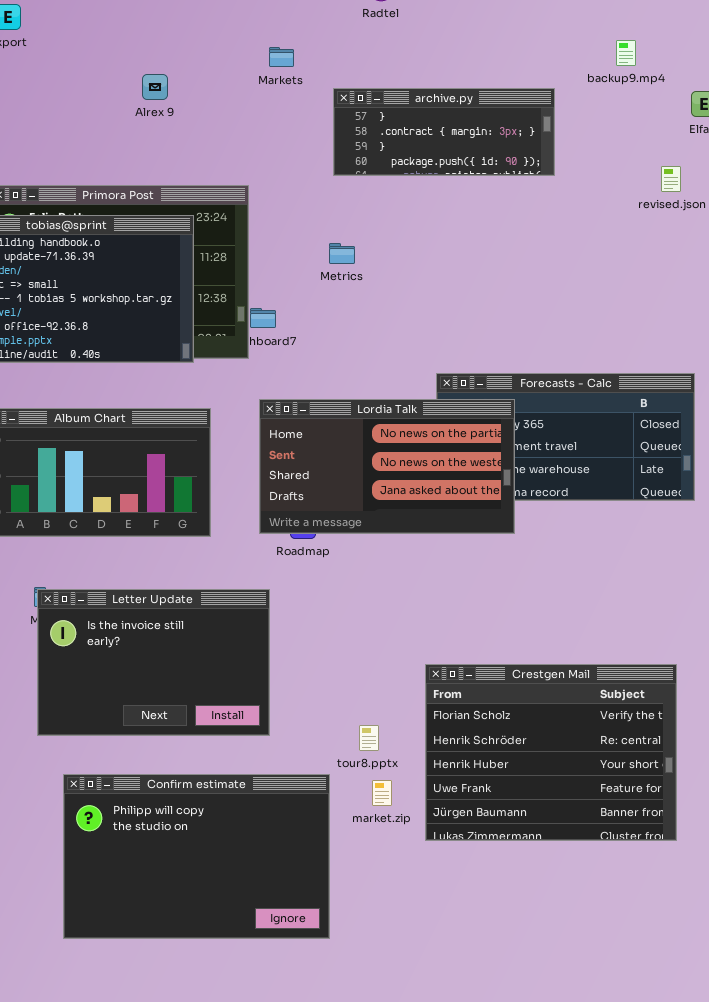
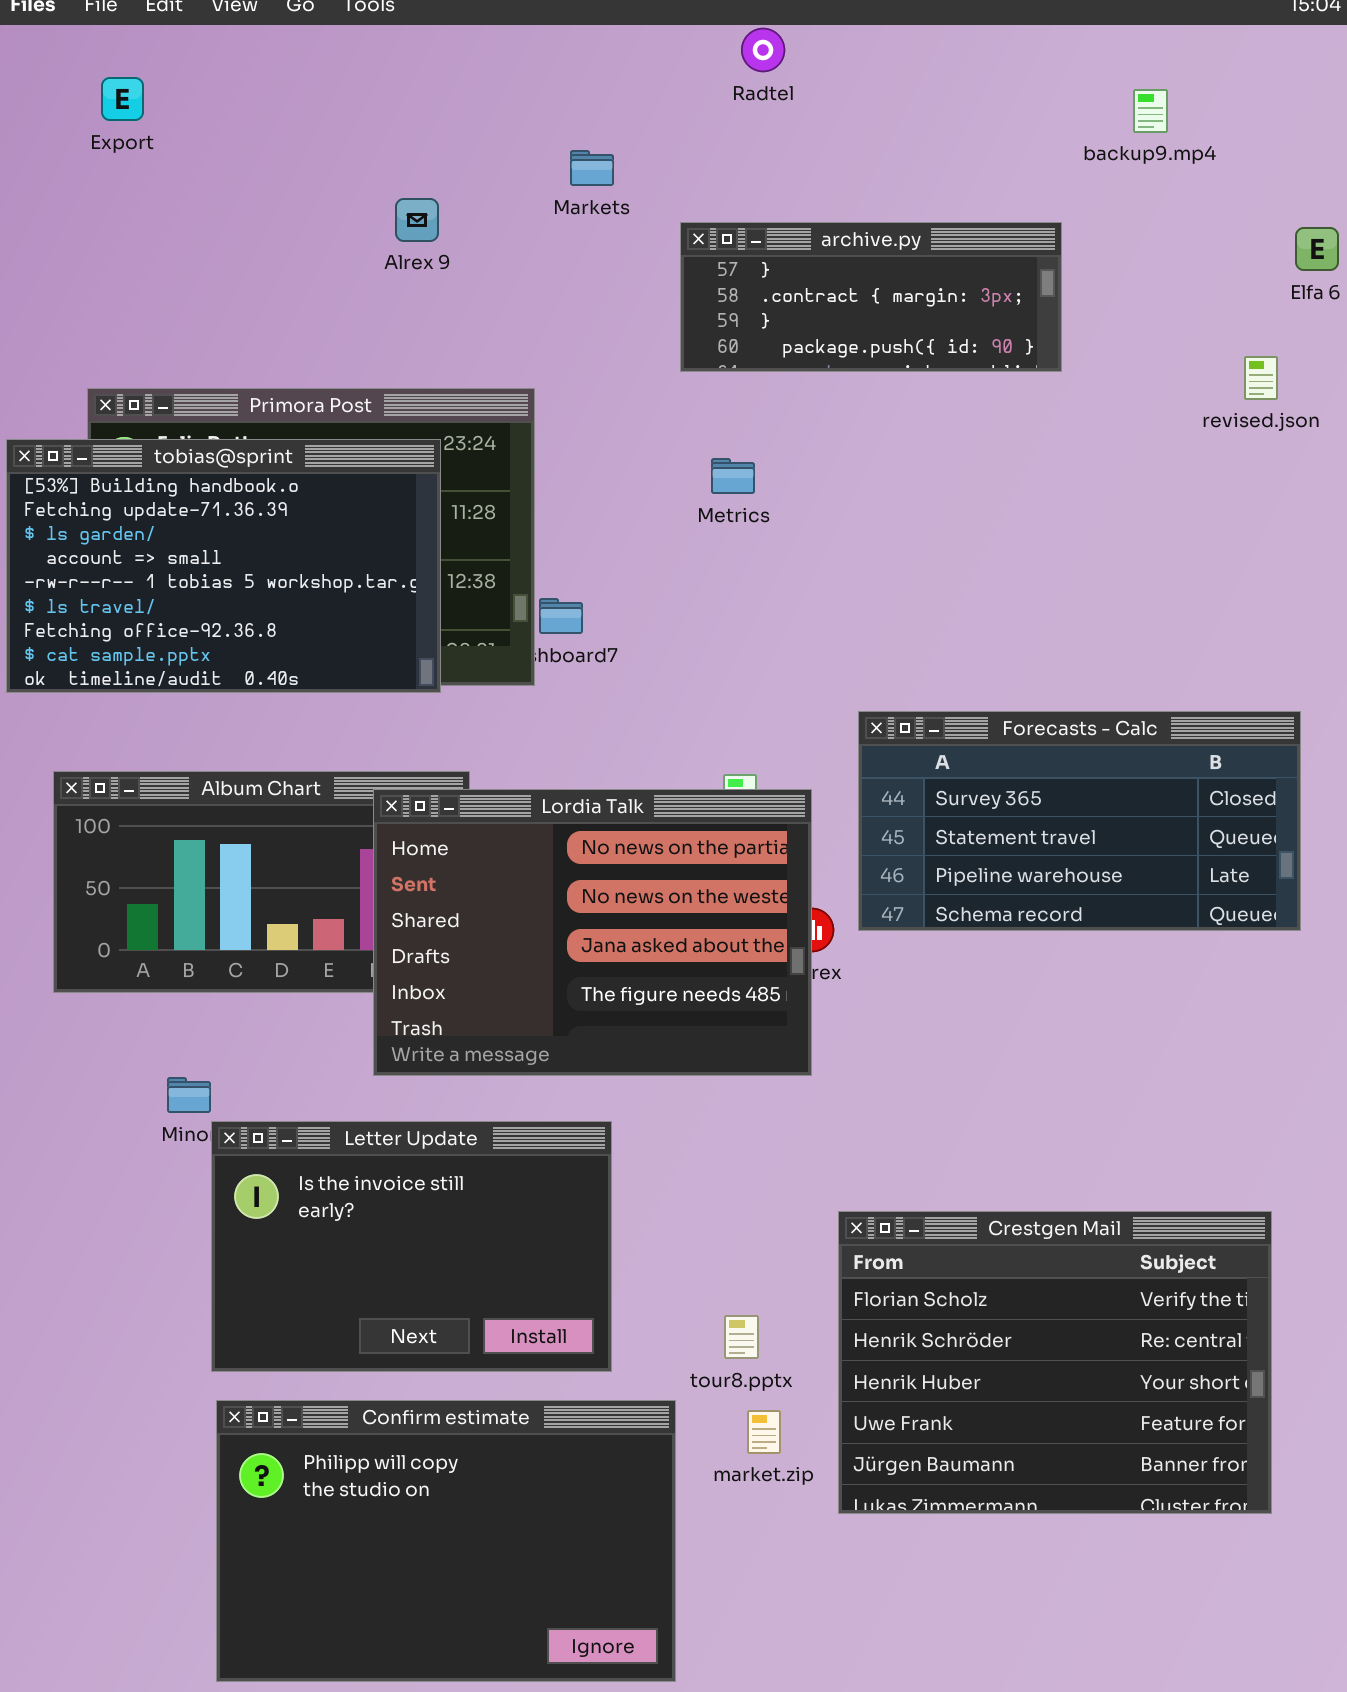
backup9.mp4: [616,40,636,66] -> [1133,89,1168,133], moved
Alrex 9: [142,74,168,100] -> [395,198,439,242], moved
Metrics: [329,243,355,264] -> [711,458,755,494], moved
Lordia Talk: [259,399,515,534] -> [373,789,812,1076], moved, resized
Letter Update: [37,589,270,736] -> [211,1121,612,1372], moved

